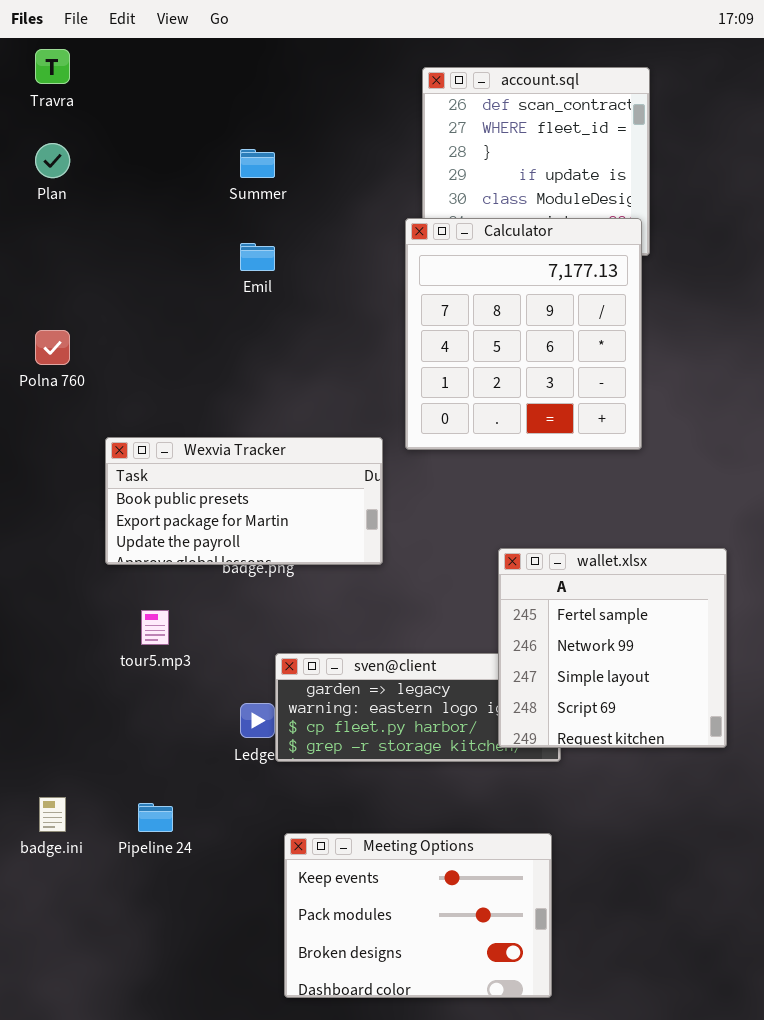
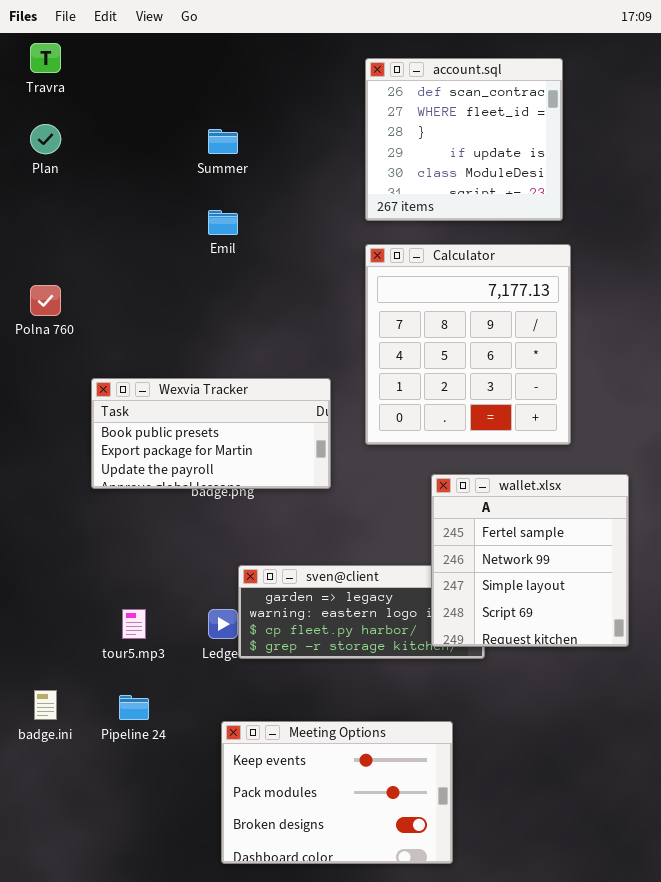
Calculator: [405,218,642,450] -> [365,244,571,445], moved
tour5.mp3: [141,610,169,645] -> [122,609,146,639], moved
Meeting Options: [284,833,552,998] -> [221,721,453,864], moved

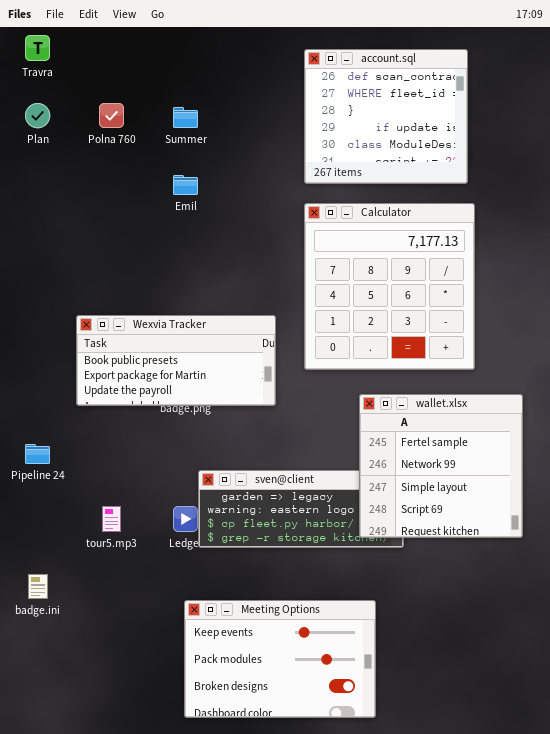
Polna 760: [30,285,61,316] -> [99,103,124,128], moved
Pipeline 24: [119,695,149,720] -> [25,444,50,464], moved

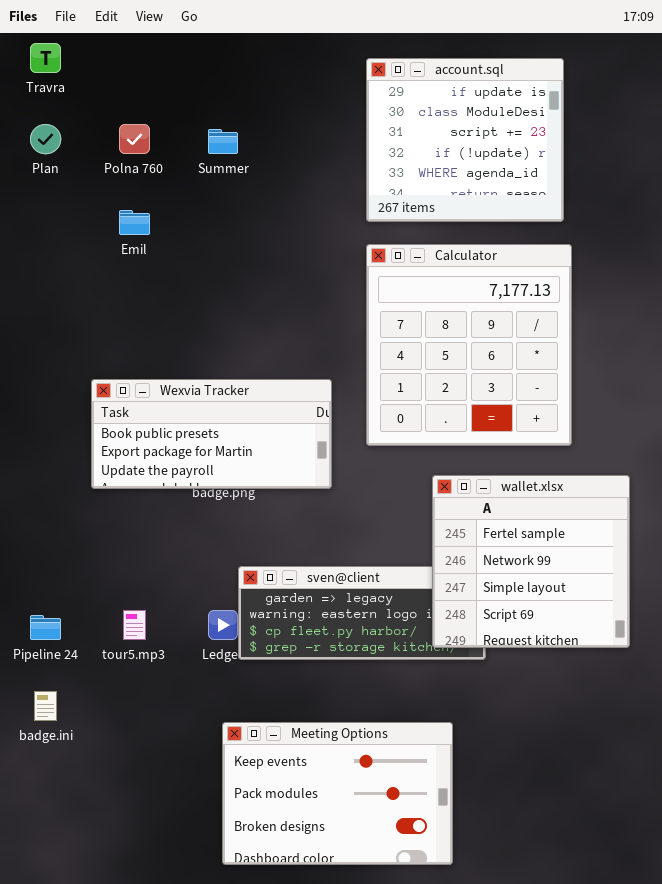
account.sql: [304,49,468,184] -> [366,58,564,222], scrolled down 3 rows
Emil: [173,175,198,195] -> [119,210,150,235], moved
Pipeline 24: [25,444,50,464] -> [30,615,61,640], moved

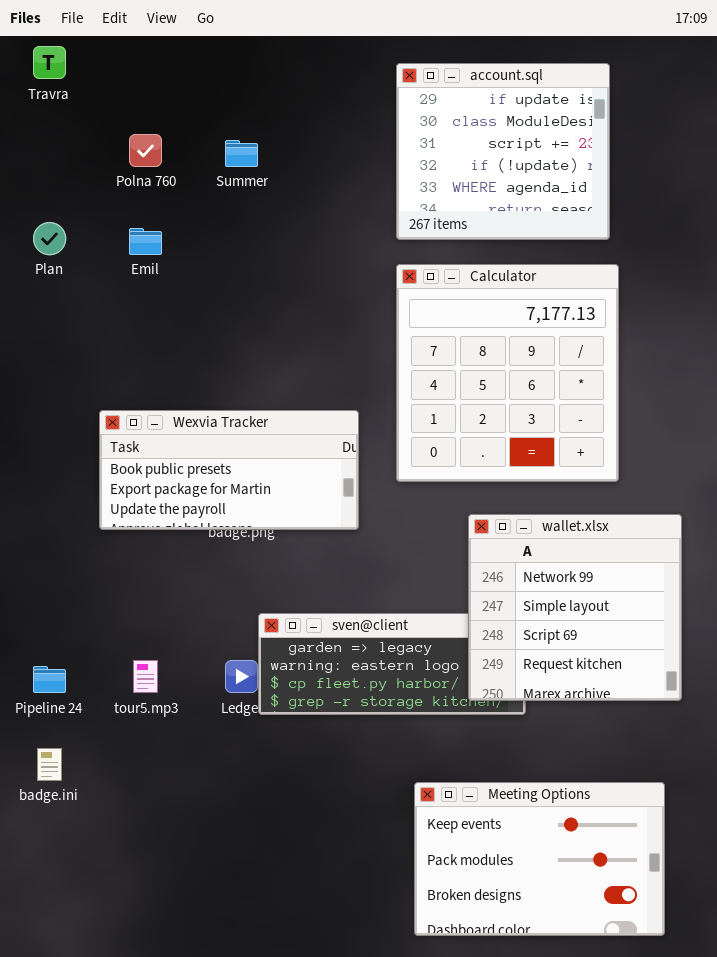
Plan: [30,124,61,154] -> [33,222,66,255], moved
wallet.xlsx: [432,475,630,648] -> [468,514,682,701], scrolled down 1 row
Meeting Options: [222,722,453,865] -> [414,782,665,936], moved

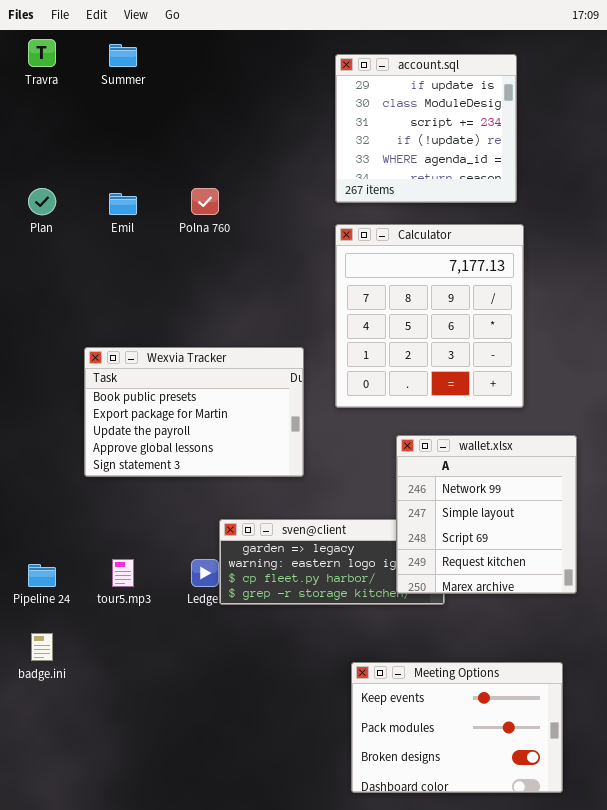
Polna 760: [129,134,162,167] -> [191,188,219,215], moved
Summer: [225,140,258,167] -> [109,44,137,67], moved
Wexvia Tracker: [99,410,359,530] -> [84,347,304,477], resized

